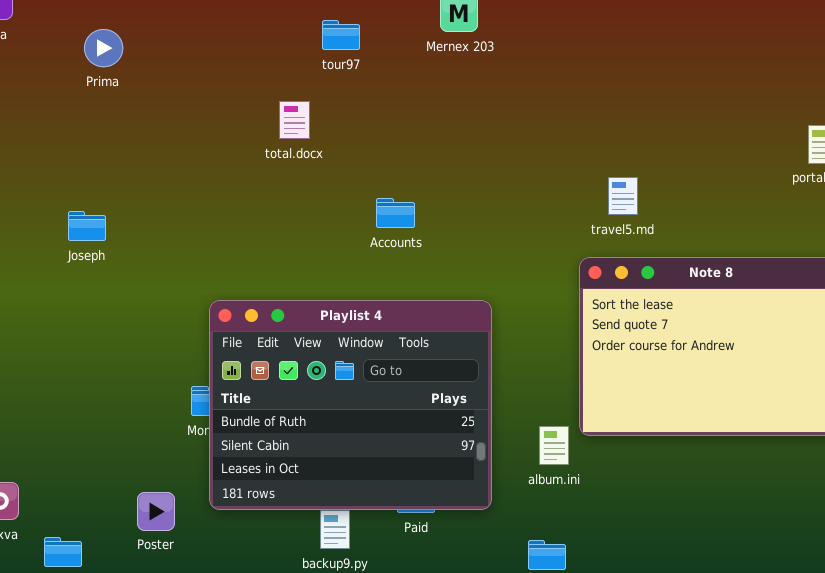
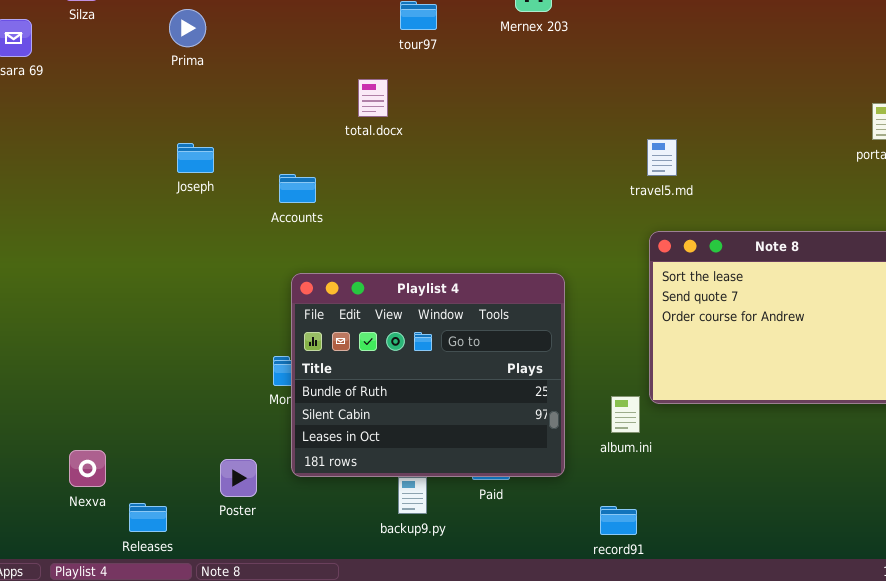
travel5.md: [608,177,638,215] -> [647,139,677,176], moved
Accounts: [376,198,415,228] -> [279,174,316,203], moved
Joseph: [68,211,106,241] -> [177,143,214,173], moved

